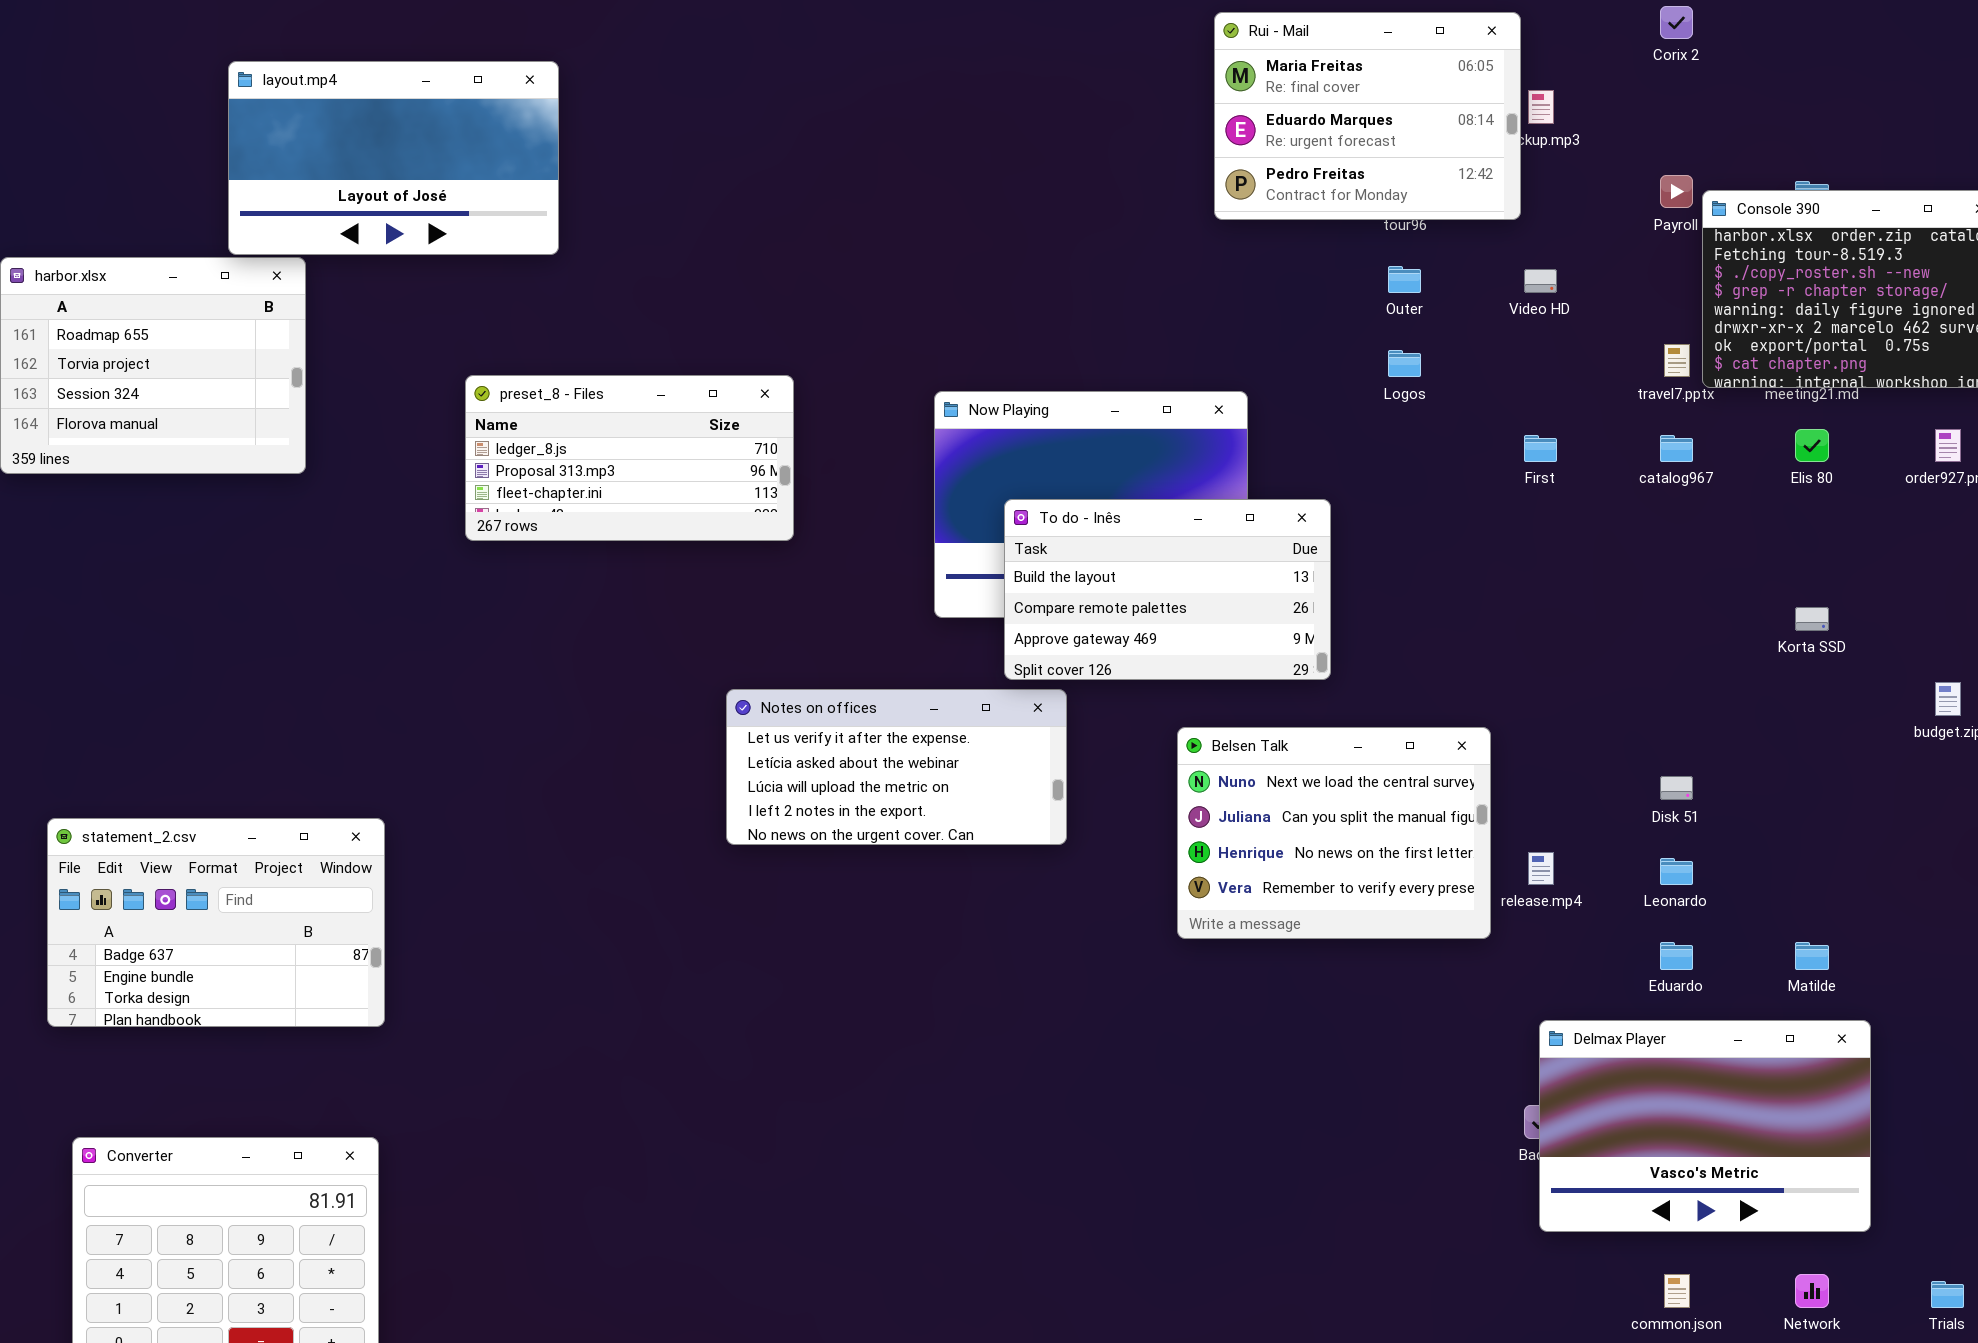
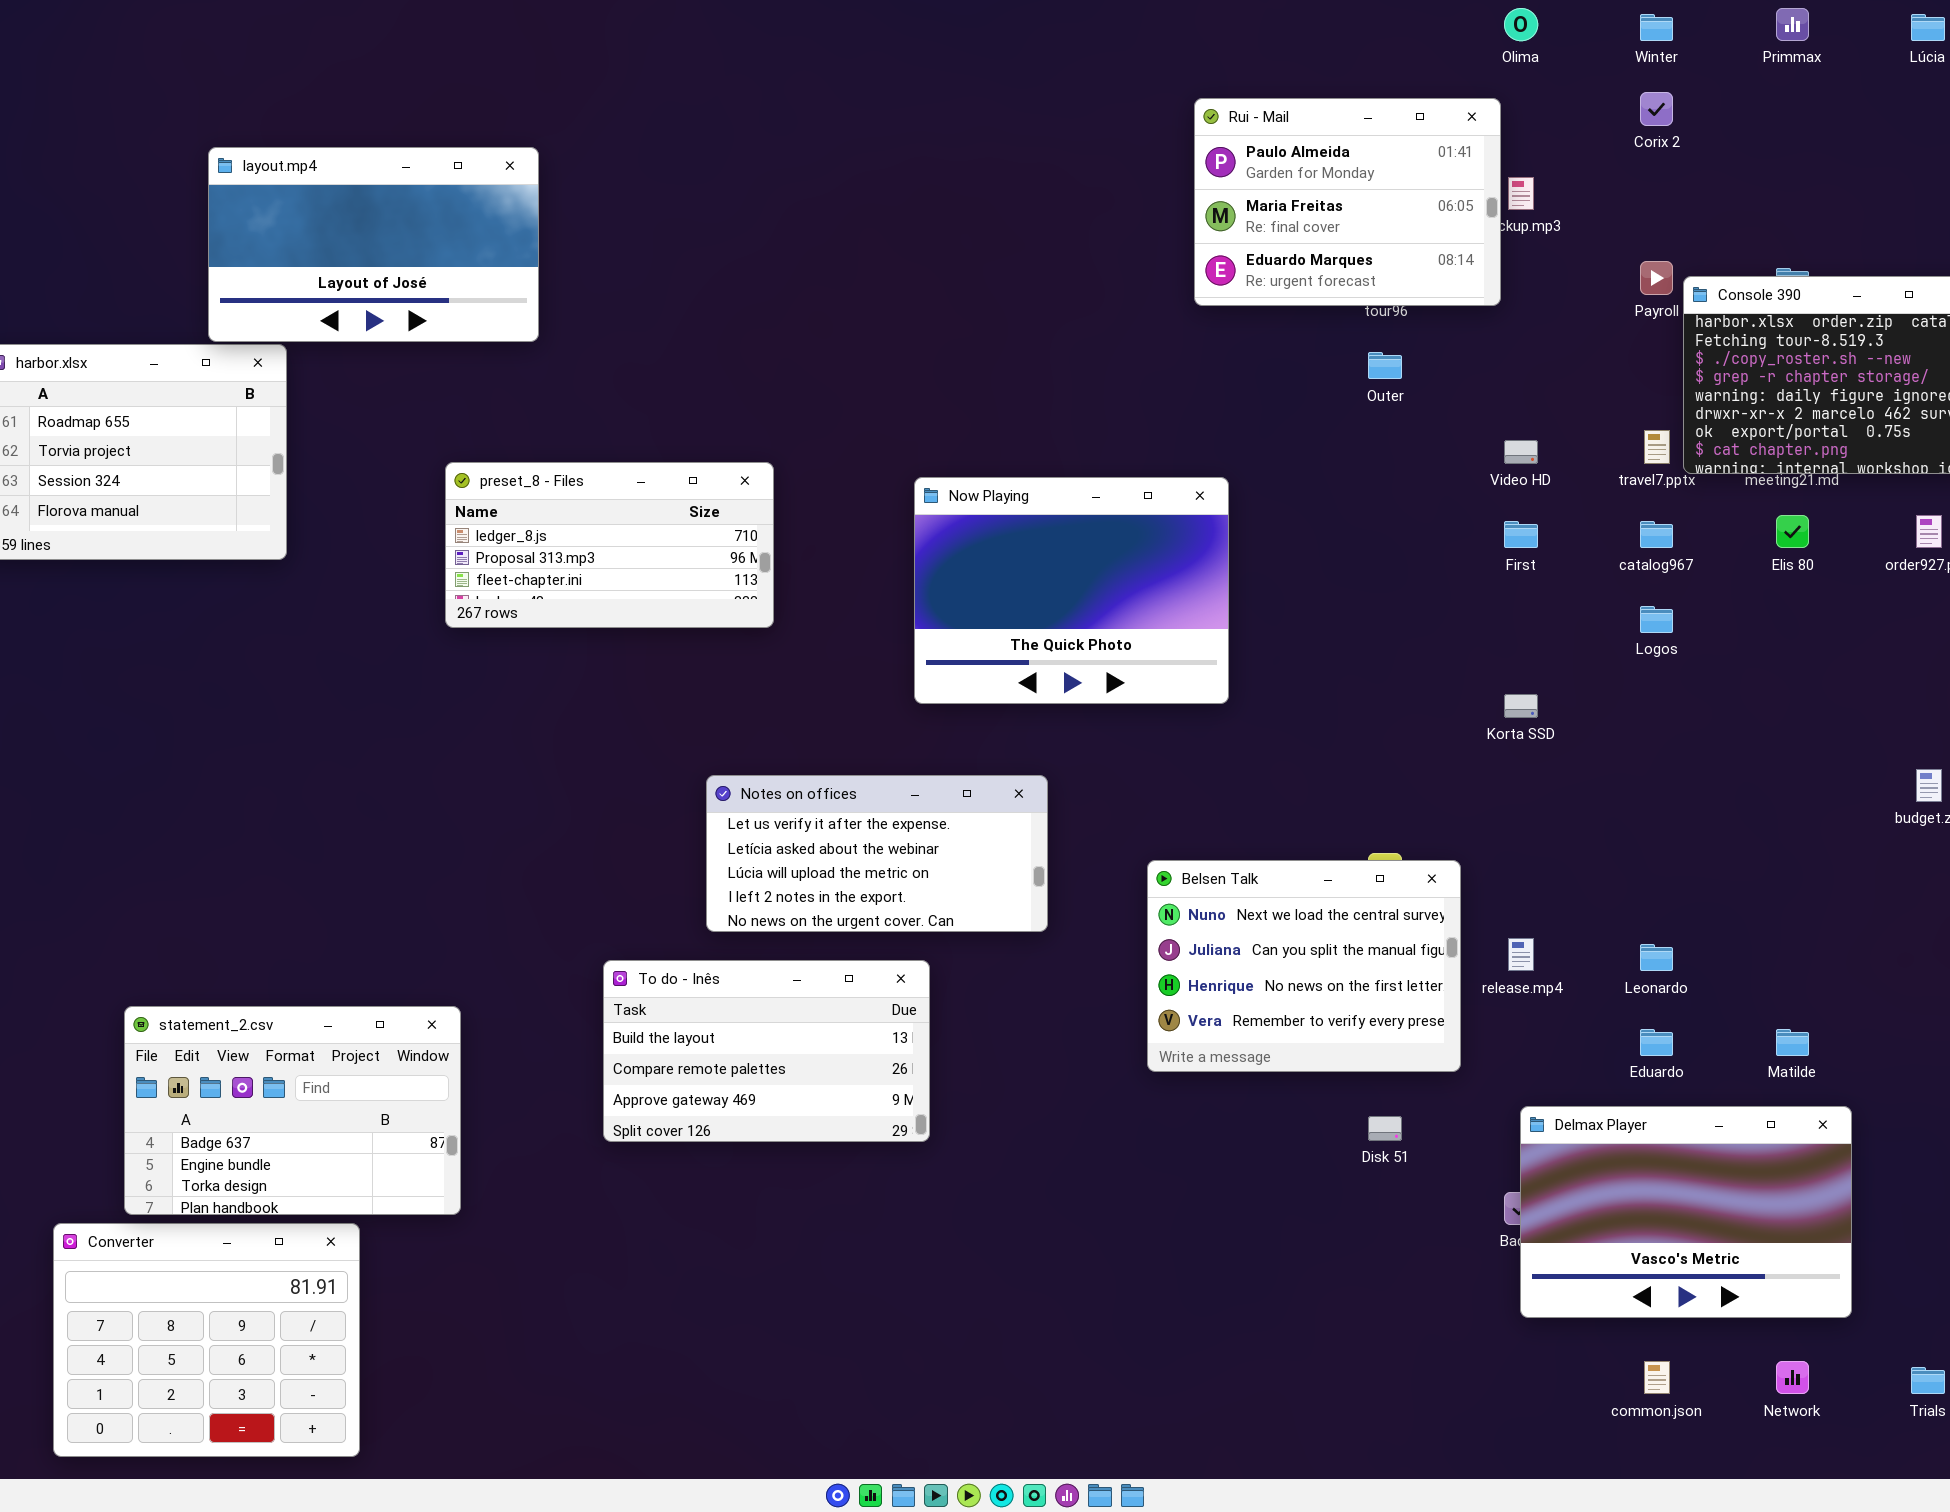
Rui - Mail: [1214,12,1521,220] -> [1194,98,1501,306], scrolled up 1 row
Video HD: [1524,269,1557,293] -> [1504,440,1538,464], moved
Logos: [1388,350,1421,377] -> [1640,606,1673,633], moved
To do - Inês: [1004,499,1331,680] -> [603,960,930,1142], moved
Korta SSD: [1795,607,1829,631] -> [1504,694,1538,718], moved
Belsen Talk: [1177,727,1491,939] -> [1147,860,1461,1072], moved
Disk 51: [1660,776,1693,800] -> [1368,1116,1402,1141], moved
statement_2.csv: [47,818,385,1027] -> [124,1006,461,1215], moved

